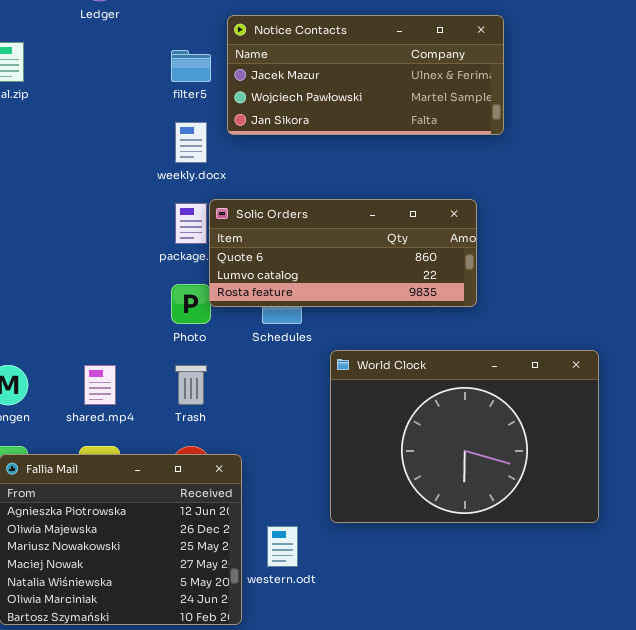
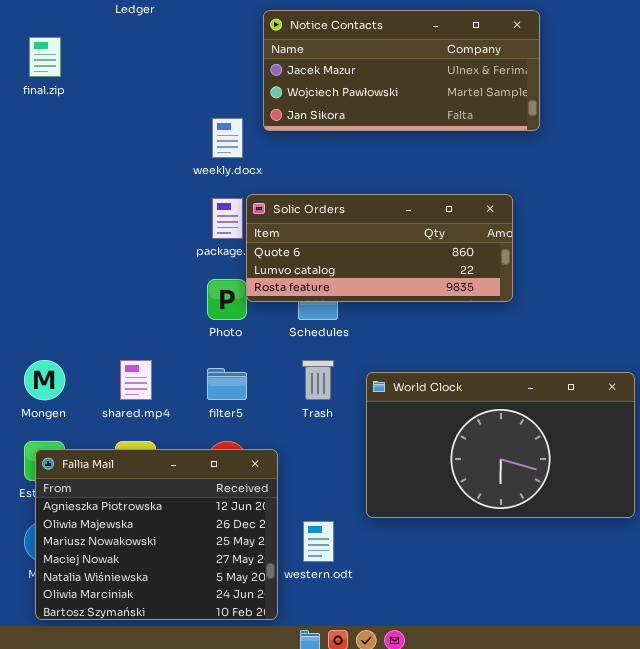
filter5: [171,50,211,82] -> [207,368,247,400], moved
World Clock: [330,350,599,523] -> [366,372,635,518], resized
Trash: [175,365,207,405] -> [302,360,334,400], moved

